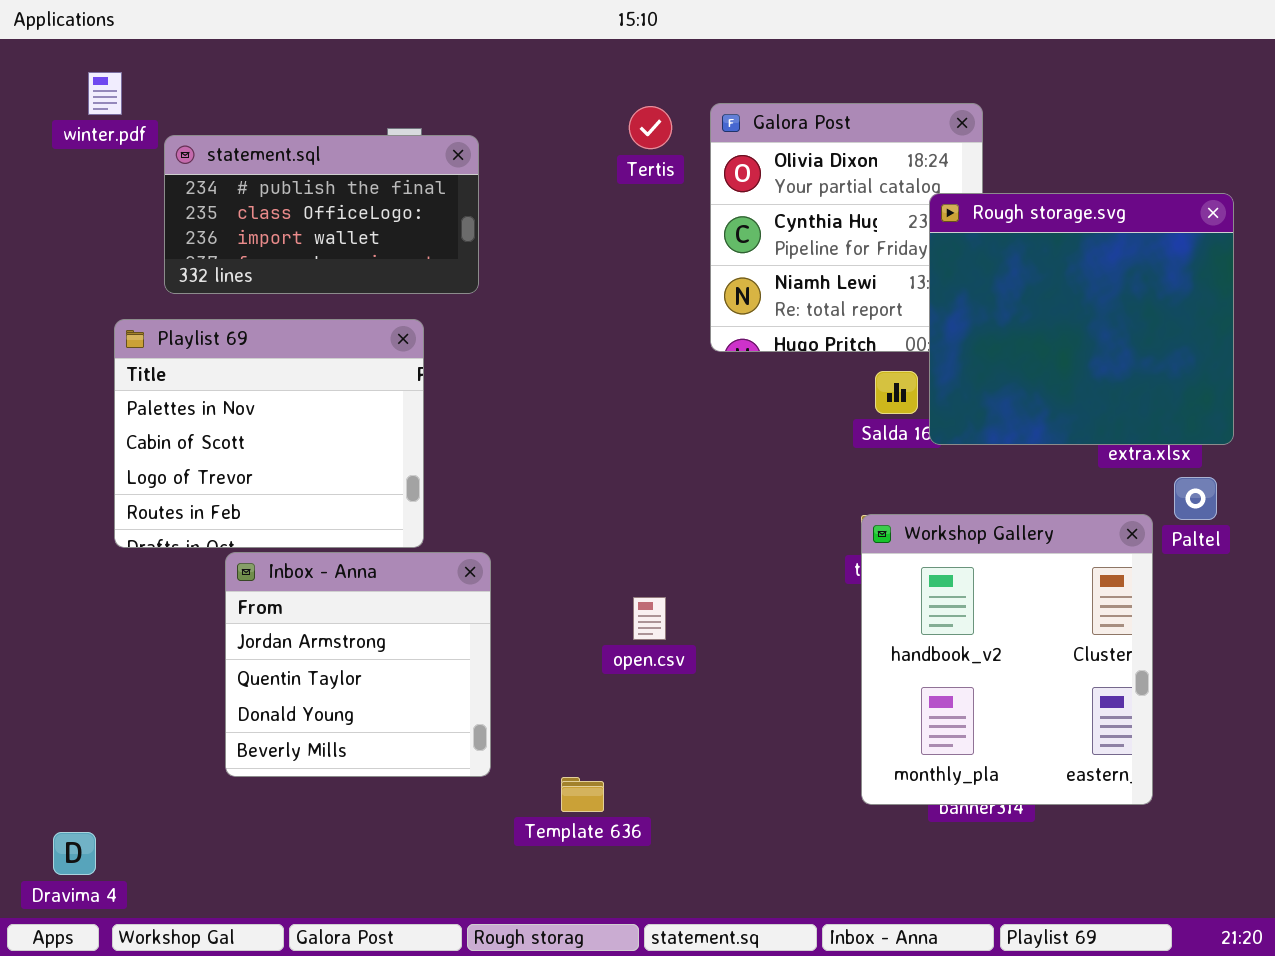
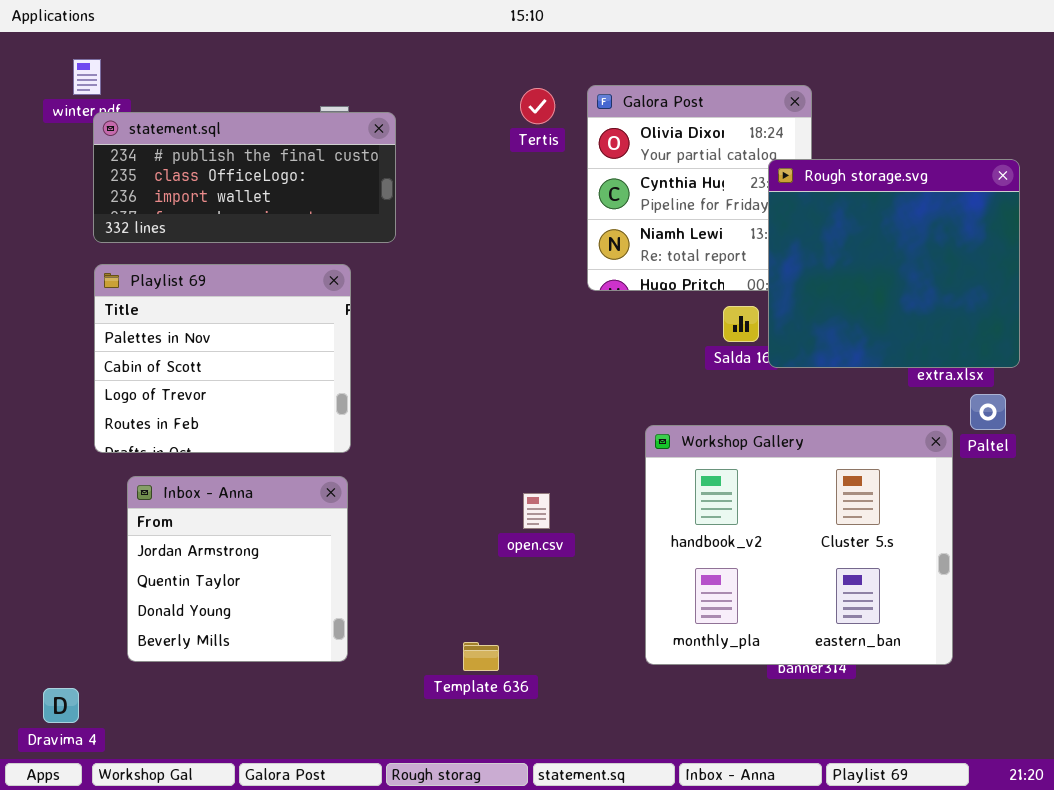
statement.sql: [164,135,479,294] -> [93,112,396,243], resized
Workshop Gallery: [861,514,1153,805] -> [645,425,953,665], resized
Inbox - Anna: [225,552,491,777] -> [127,476,348,662], moved

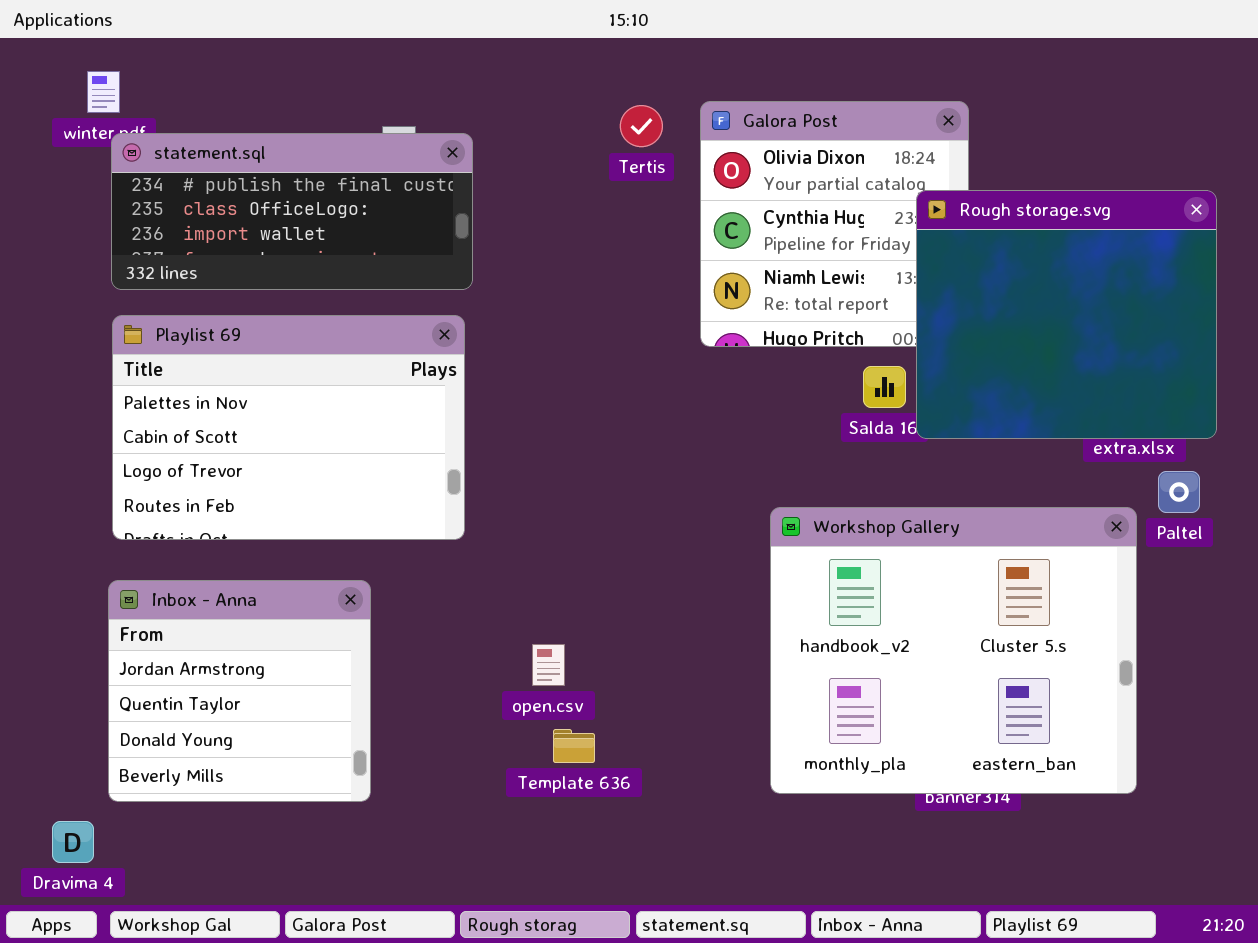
Playlist 69: [94,264,351,453] -> [112,315,465,540], resized
Inbox - Anna: [127,476,348,662] -> [108,580,371,802], moved
open.csv: [523,493,550,529] -> [532,644,565,686], moved
Template 636: [463,642,499,671] -> [553,729,595,763], moved

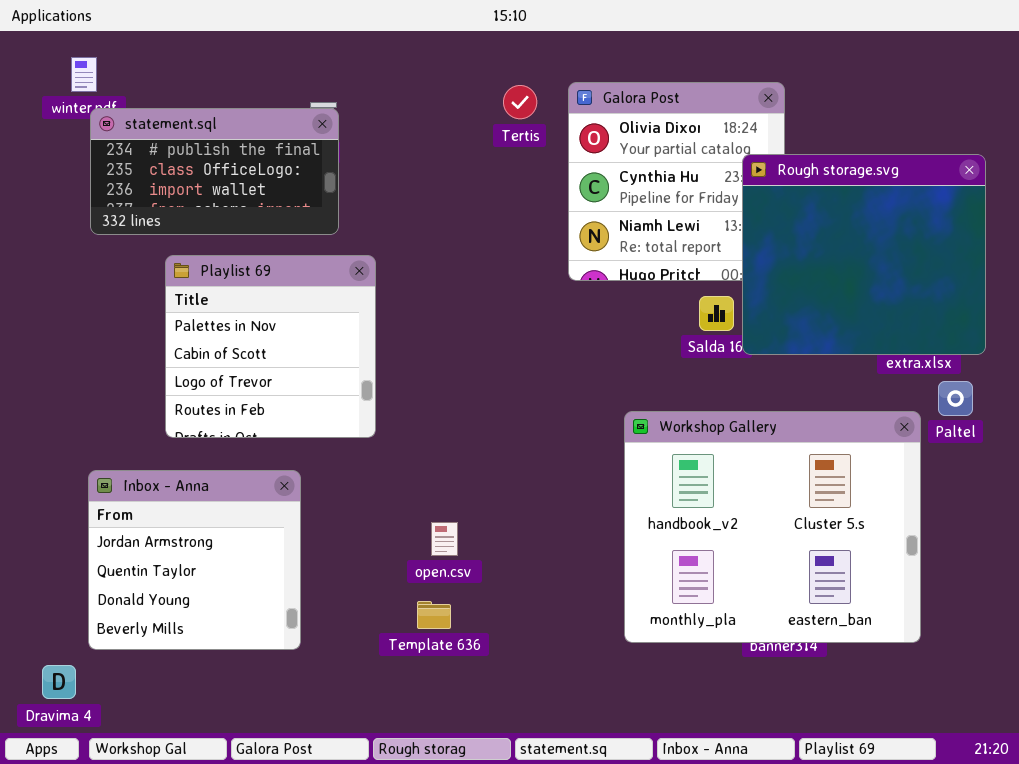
statement.sql: [111,133,473,290] -> [90,108,339,235], resized
Playlist 69: [112,315,465,540] -> [165,255,376,438], resized
Template 636: [553,729,595,763] -> [417,601,451,629], moved

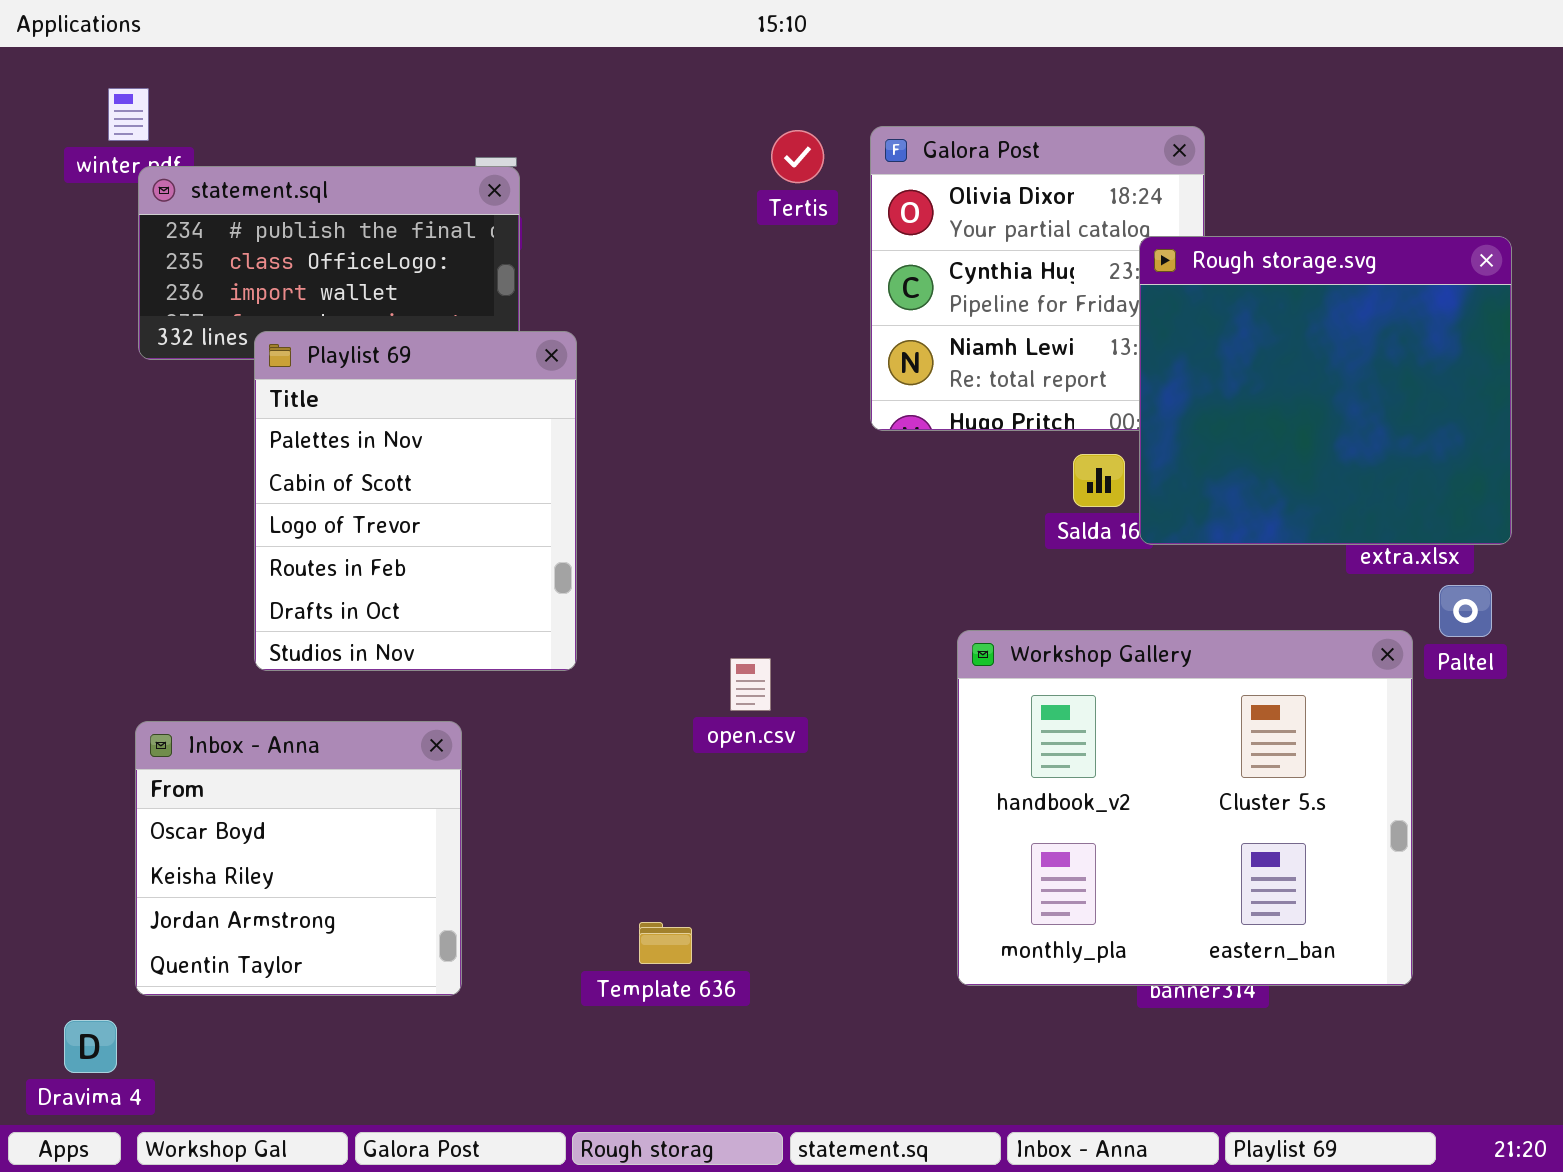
Playlist 69: [165,255,376,438] -> [254,331,577,671], resized
Inbox - Anna: [88,470,301,650] -> [135,721,462,996], scrolled up 2 rows
open.csv: [431,522,458,556] -> [730,658,771,711], moved

